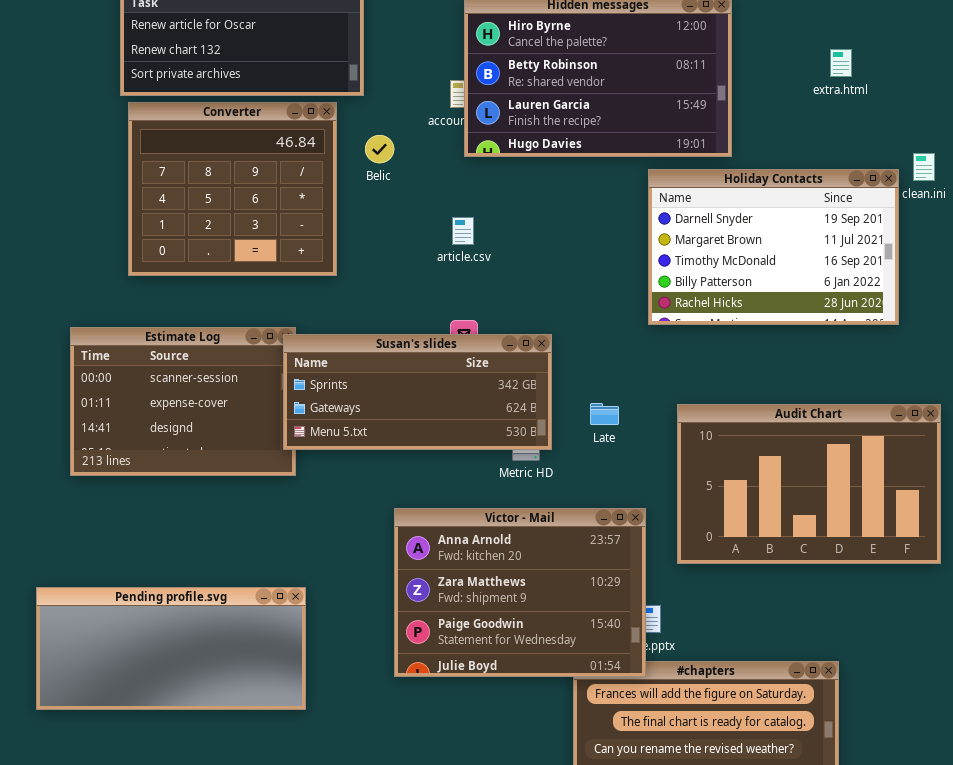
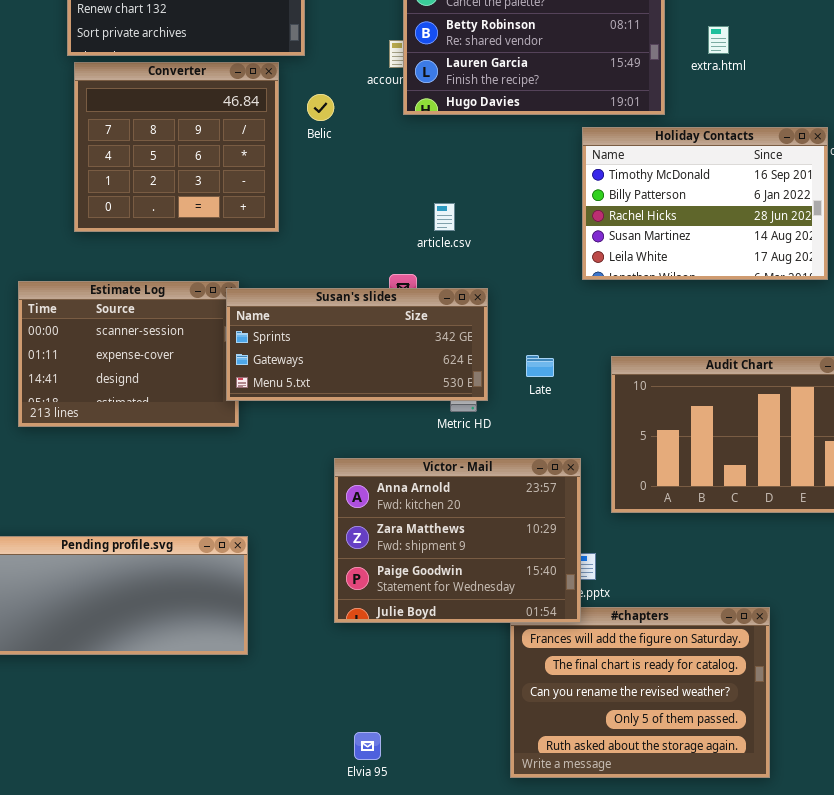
extra.html: [830,49,852,77] -> [708,26,729,54], moved
Holiday Contacts: [648,169,899,325] -> [582,127,828,280], scrolled down 2 rows
article.csv: [452,217,474,245] -> [434,203,455,231], moved

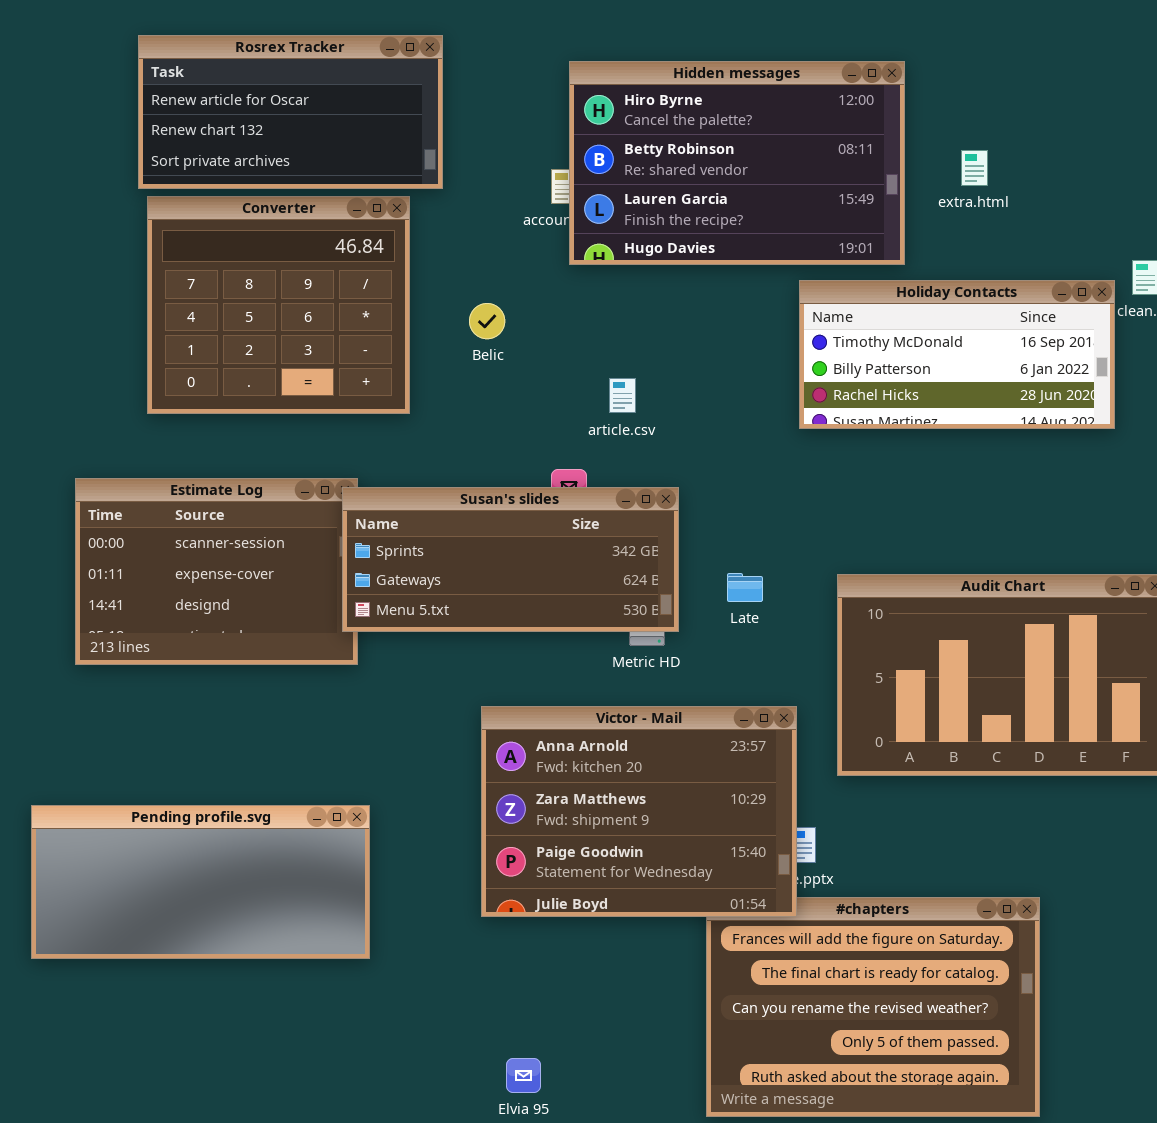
Belic: [307,94,334,121] -> [469,303,505,339], moved
Holiday Contacts: [582,127,828,280] -> [799,280,1115,429], resized

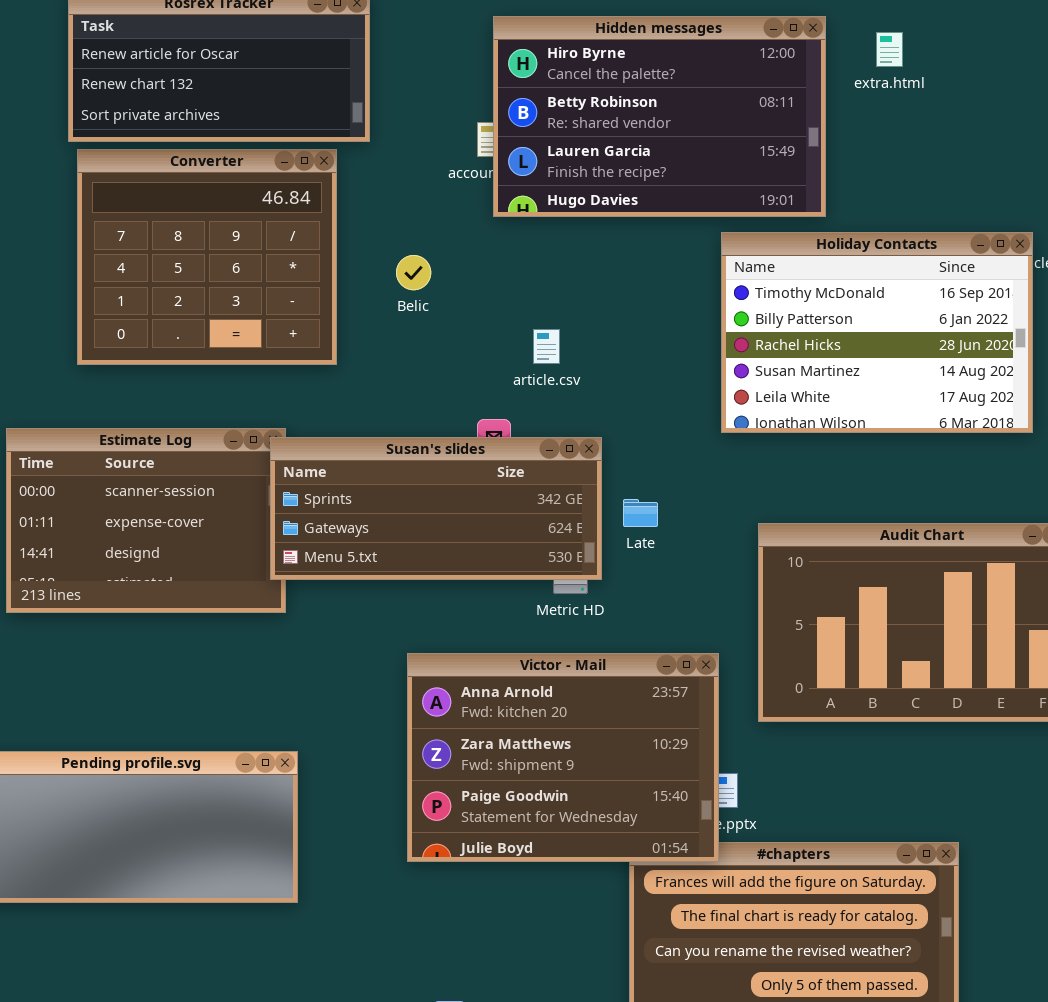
extra.html: [961,150,988,186] -> [876,32,903,67], moved
Holiday Contacts: [799,280,1115,429] -> [721,232,1033,433], resized
Late: [727,573,763,602] -> [623,499,658,527], moved

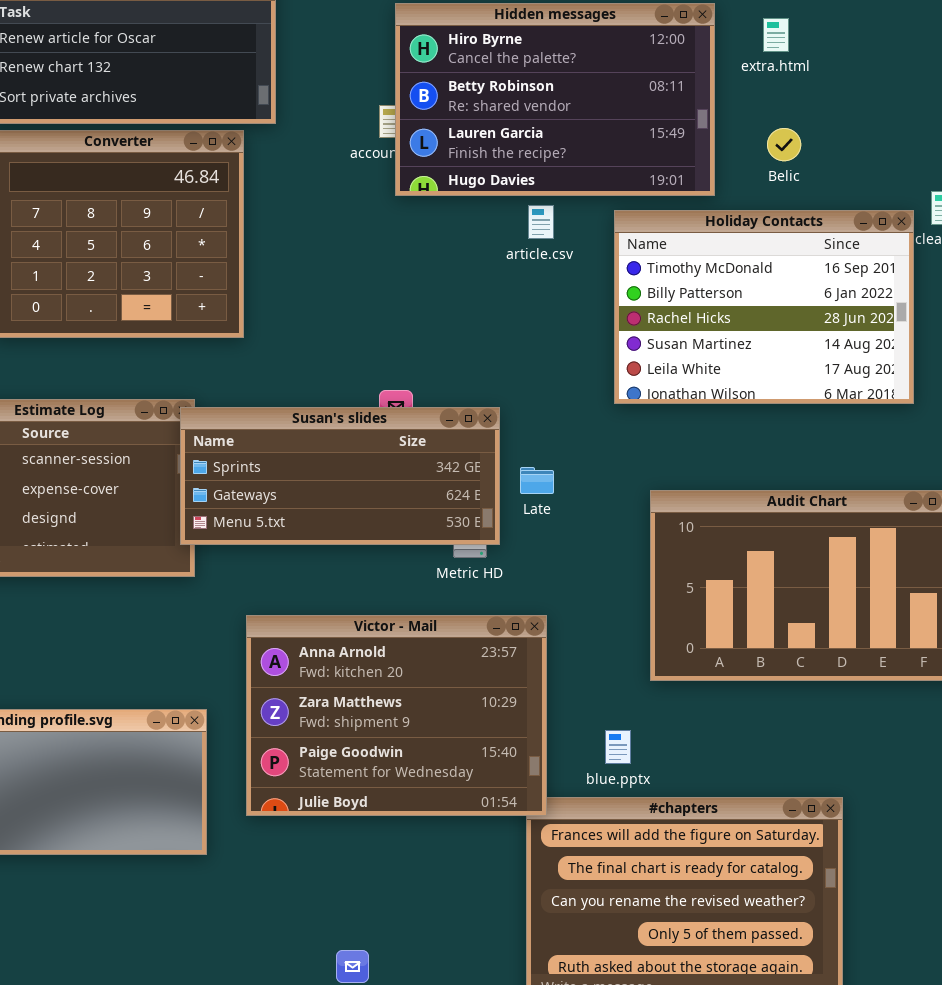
Belic: [396,255,431,290] -> [767,128,801,161], moved
article.csv: [533,329,560,364] -> [528,205,554,239], moved
Victor - Mail: [407,653,719,862] -> [246,615,547,816], moved

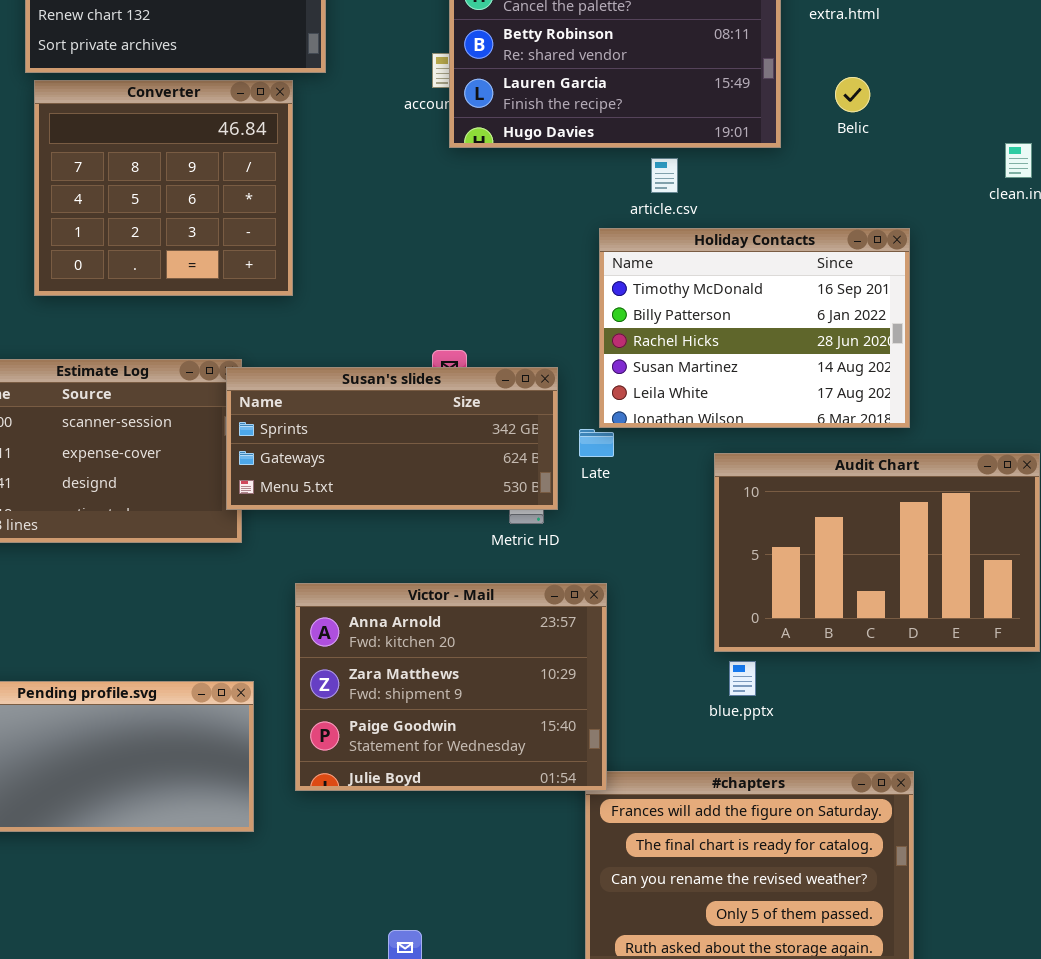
article.csv: [528,205,554,239] -> [651,158,678,193], moved
Holiday Contacts: [614,210,914,404] -> [599,228,910,428], moved
blue.pptx: [605,730,631,764] -> [729,661,756,696], moved

